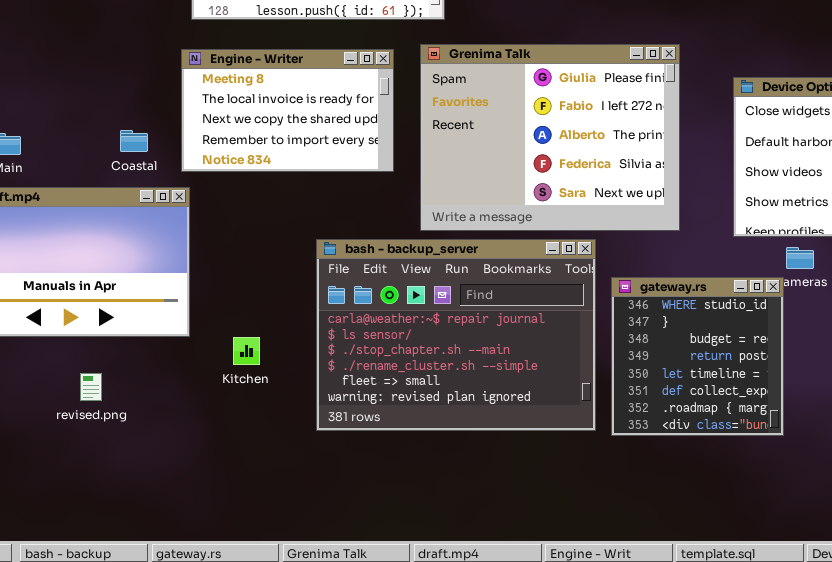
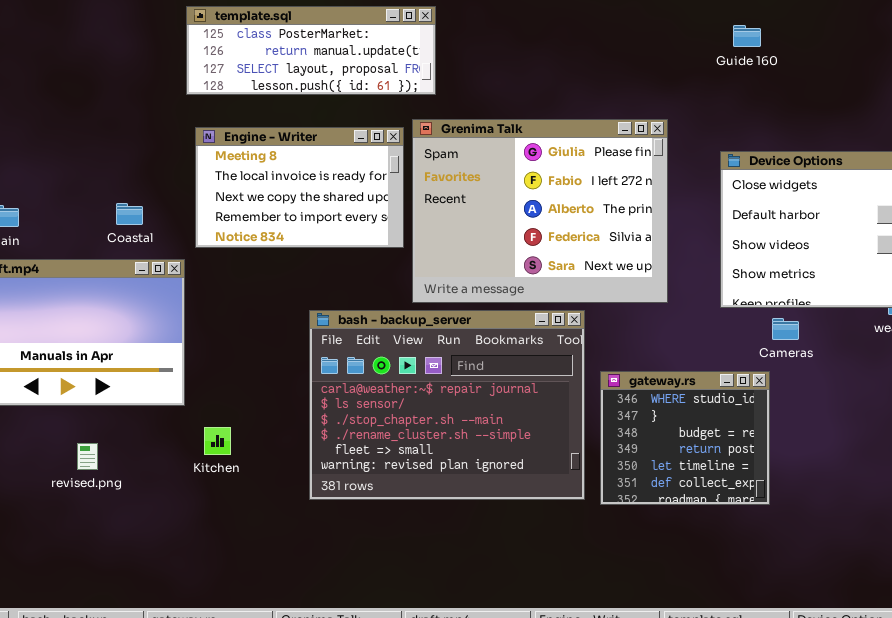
Engine - Writer: [181,49,394,172] -> [195,127,404,248], moved
gateway.rs: [611,277,784,436] -> [600,371,770,505], resized
Kitchen: [233,337,260,365] -> [204,427,231,455], moved

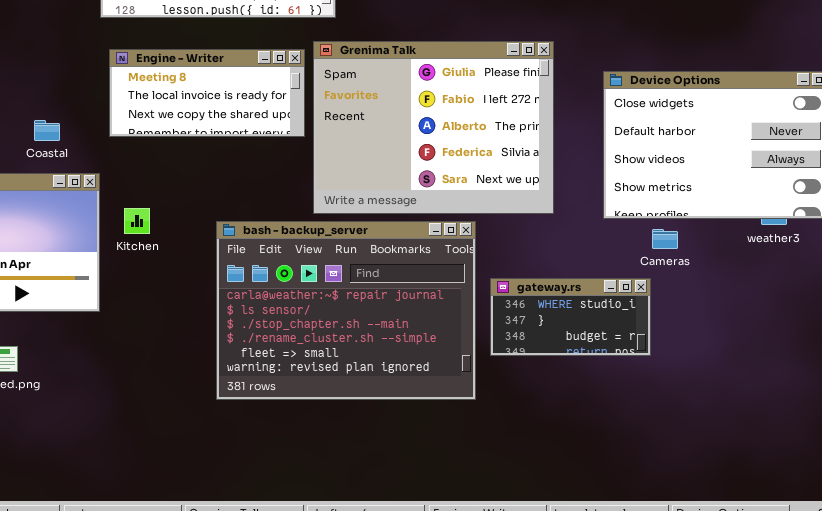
Engine - Writer: [195,127,404,248] -> [109,49,305,137], resized
gateway.rs: [600,371,770,505] -> [490,278,651,356], resized
Kitchen: [204,427,231,455] -> [124,208,150,234], moved

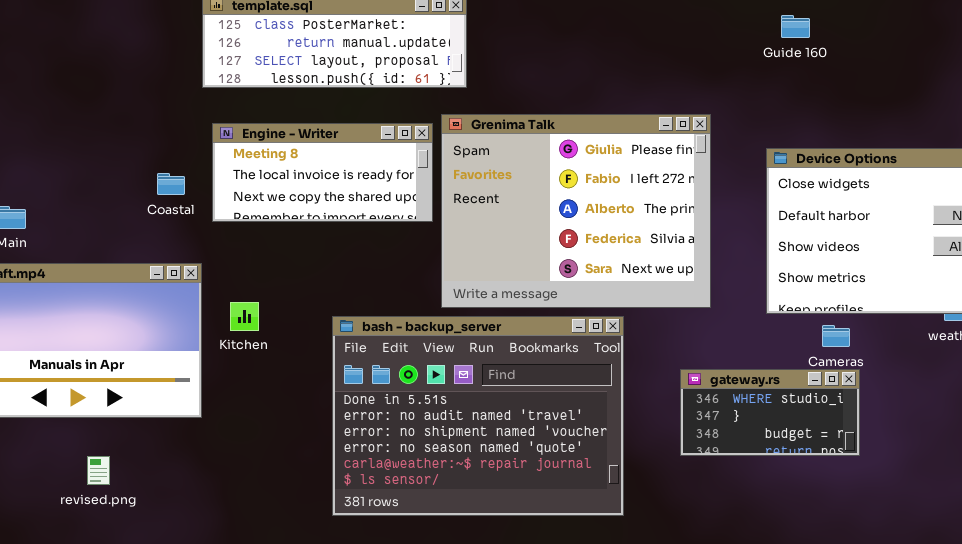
Coastal: [34,120,60,141] -> [157,173,185,195], moved
bash - backup_server: [216,221,476,400] -> [332,316,624,516], scrolled up 4 rows
gateway.rs: [490,278,651,356] -> [680,369,860,456], moved

